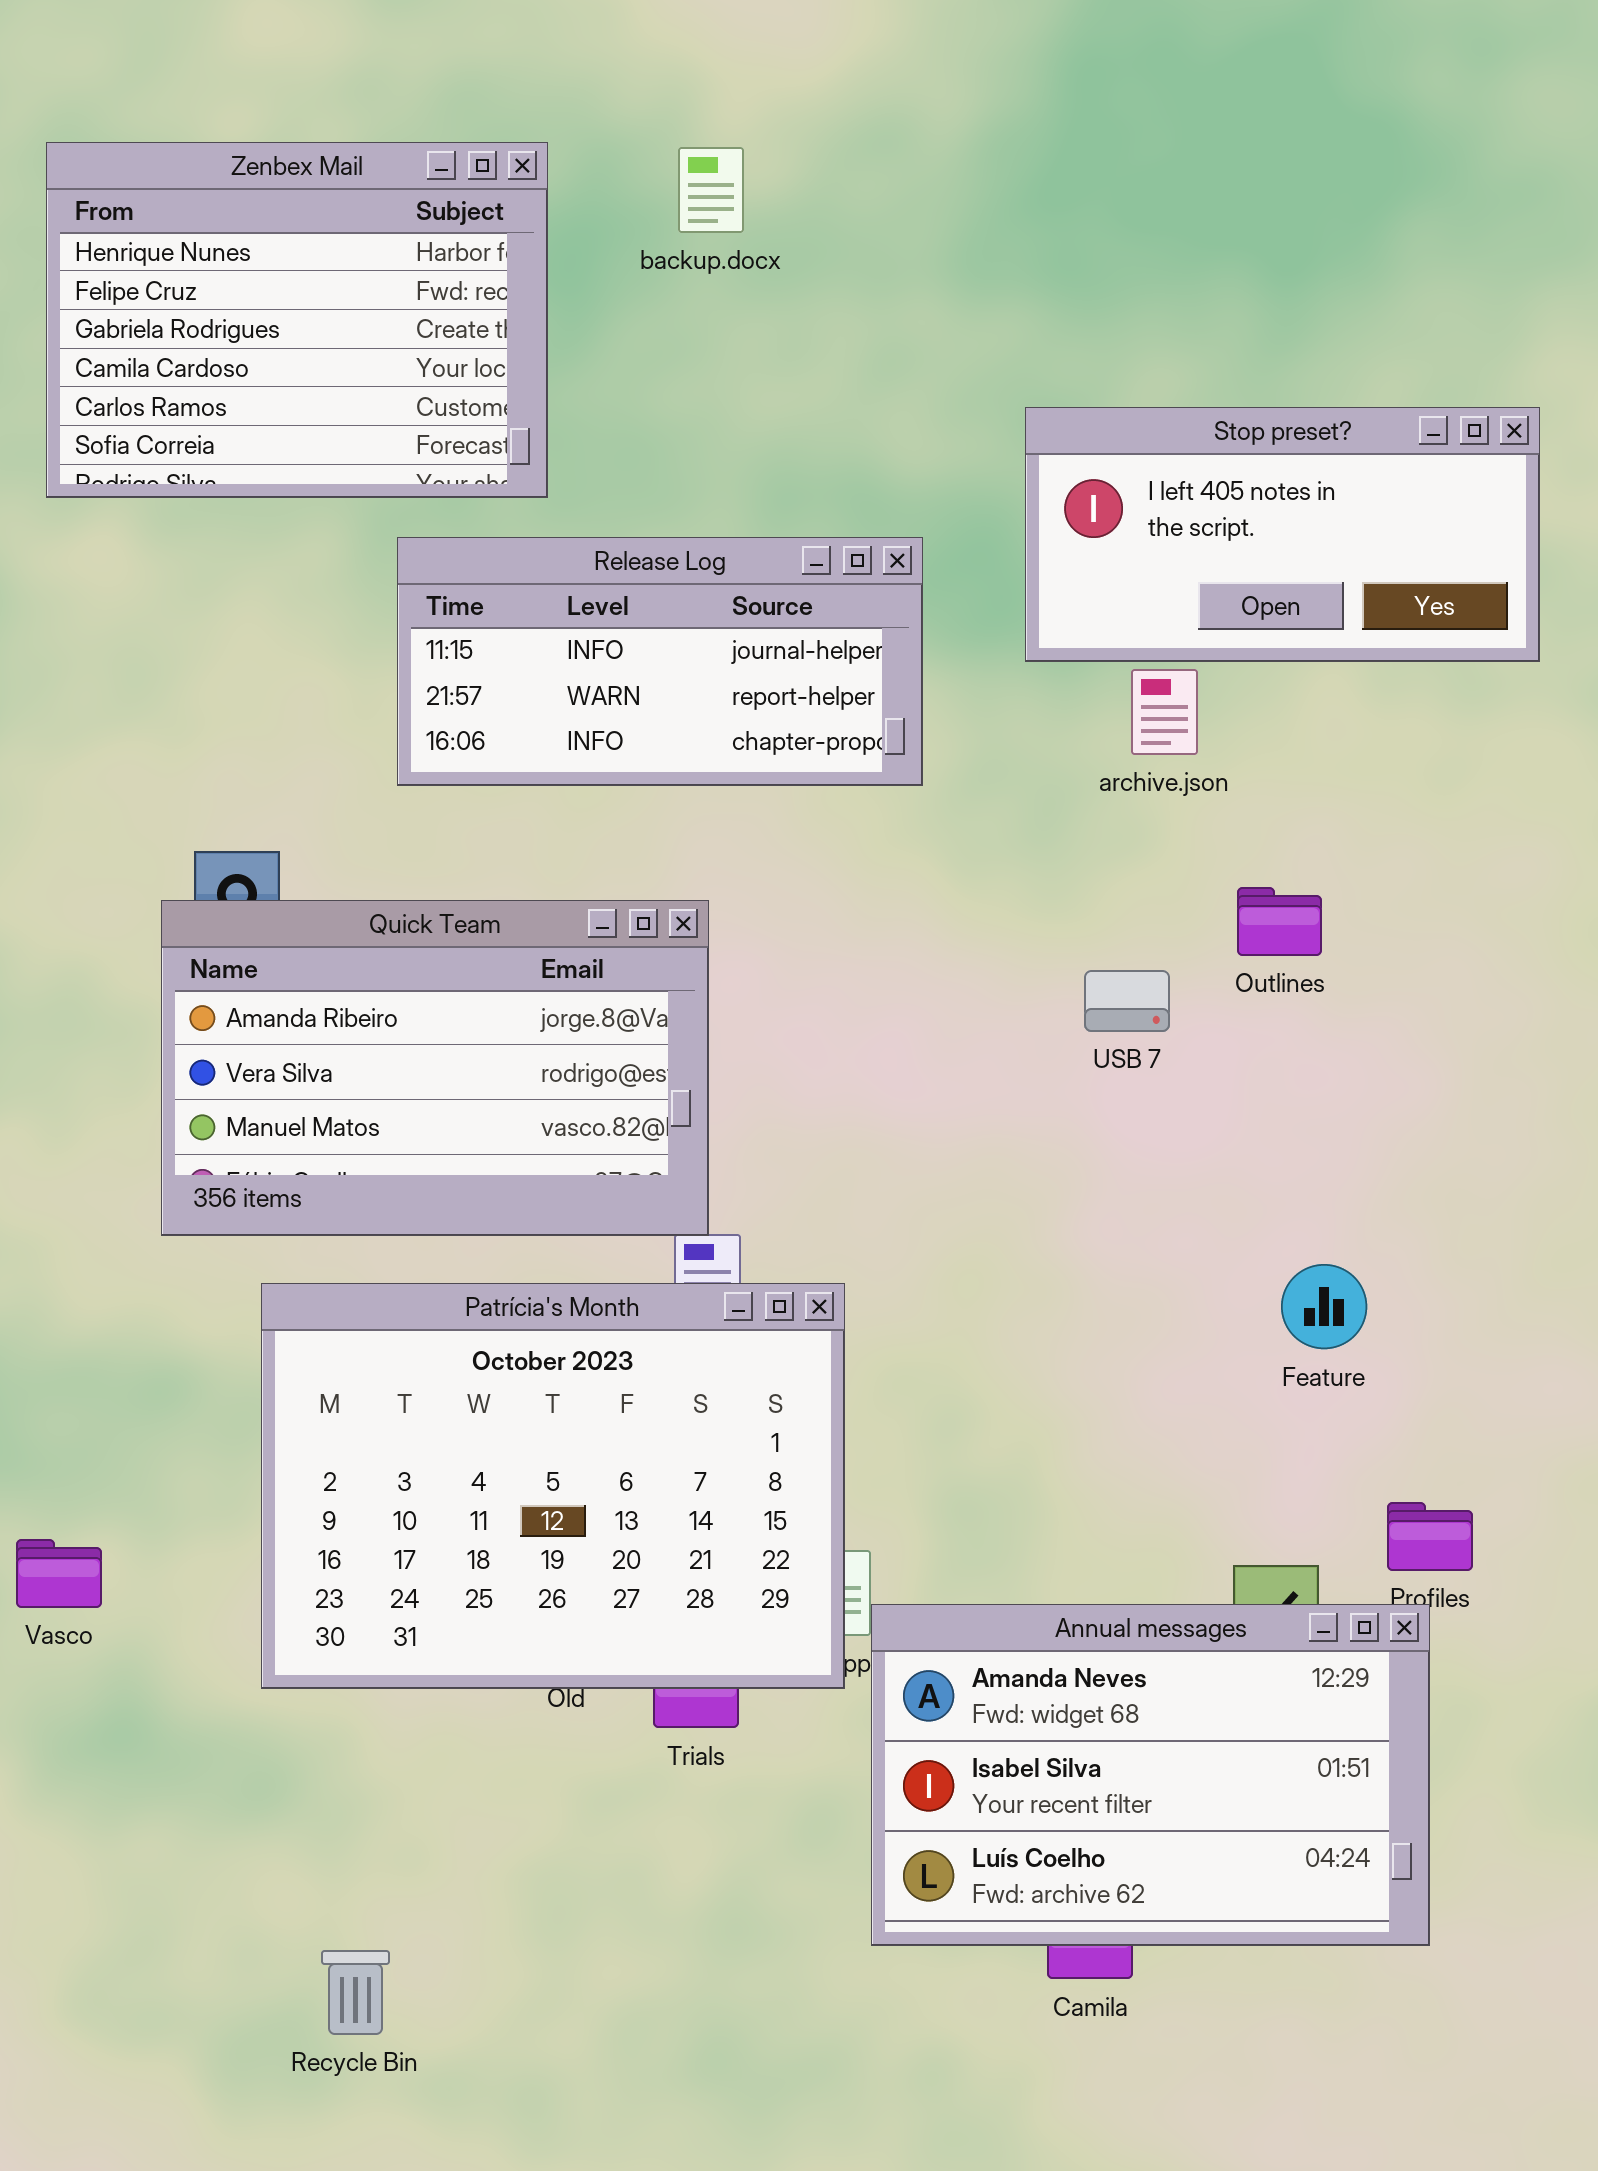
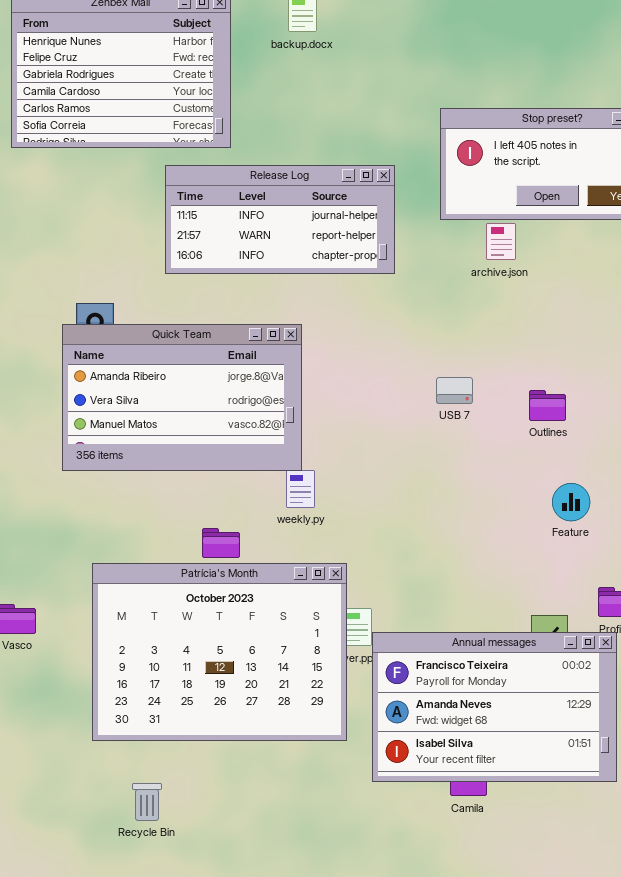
Outlines: [1237,887,1322,956] -> [529,390,566,421], moved
USB 7: [1084,970,1170,1032] -> [436,377,473,404], moved
Patrícia's Month: [261,1283,845,1689] -> [92,563,347,741], moved
Annual messages: [871,1604,1430,1946] -> [372,632,617,782], scrolled up 1 row

